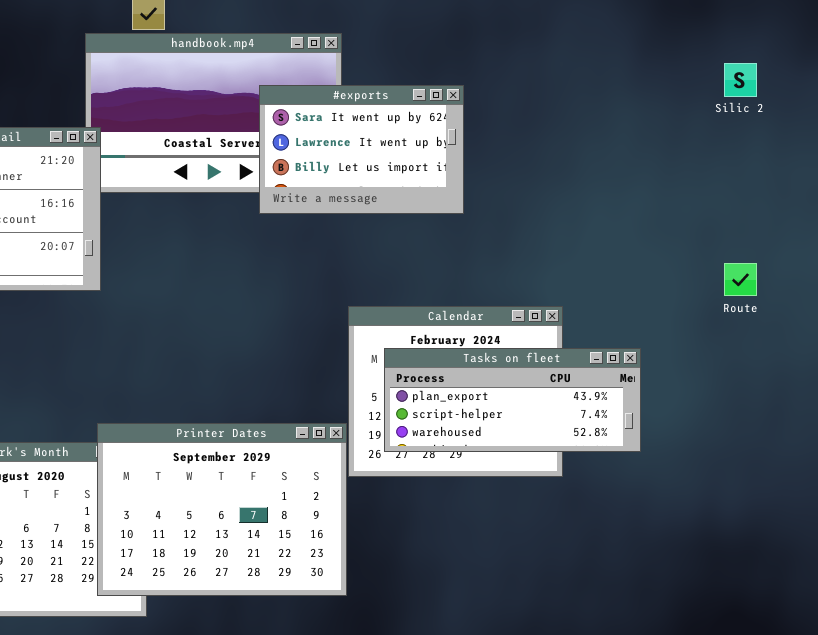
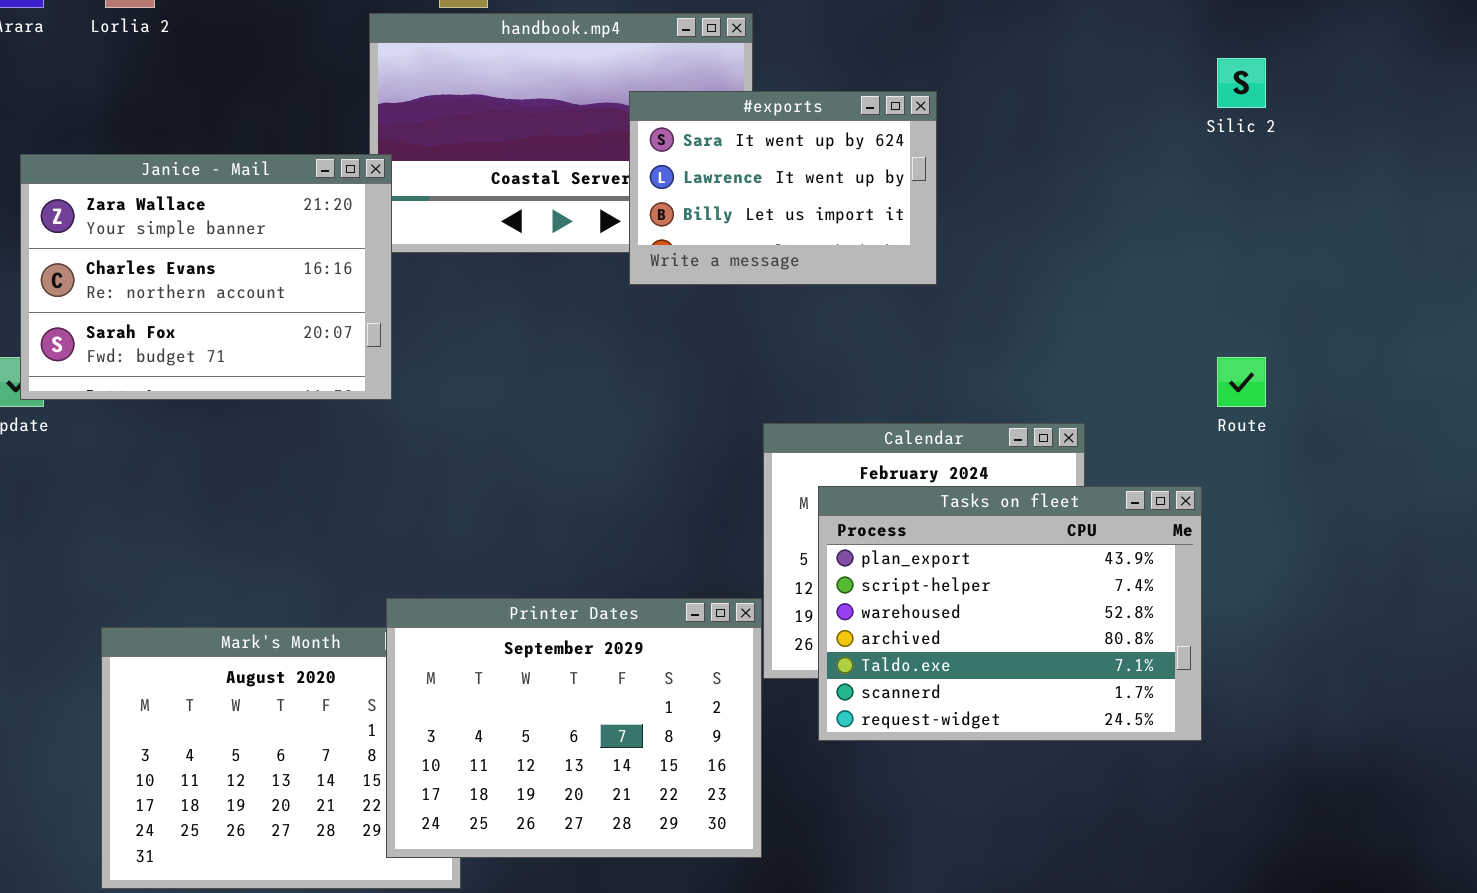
Silic 2: [724,63,757,97] -> [1217,58,1266,108], moved
Route: [724,263,757,296] -> [1217,357,1266,407], moved
Tasks on fleet: [384,348,641,452] -> [818,486,1202,741], resized

